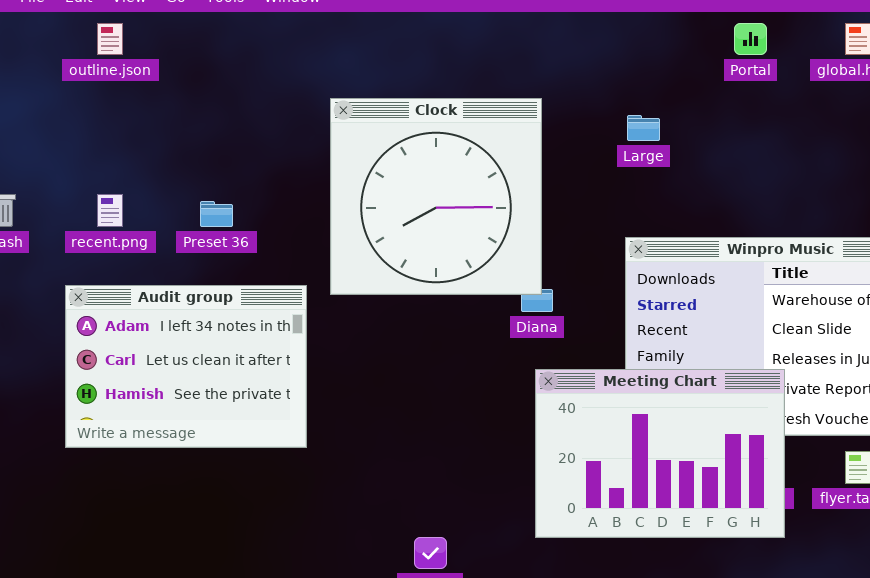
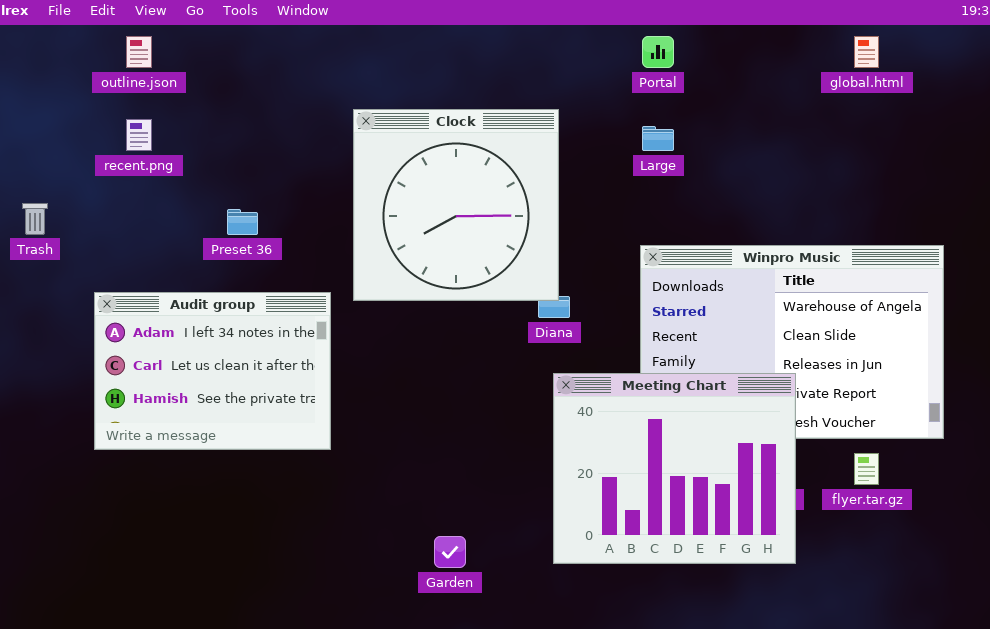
Portal: [734,23,767,55] -> [642,36,674,68], moved
recent.png: [97,194,123,227] -> [126,119,152,151], moved
Meeting Chart: [535,369,785,538] -> [553,373,796,564], resized

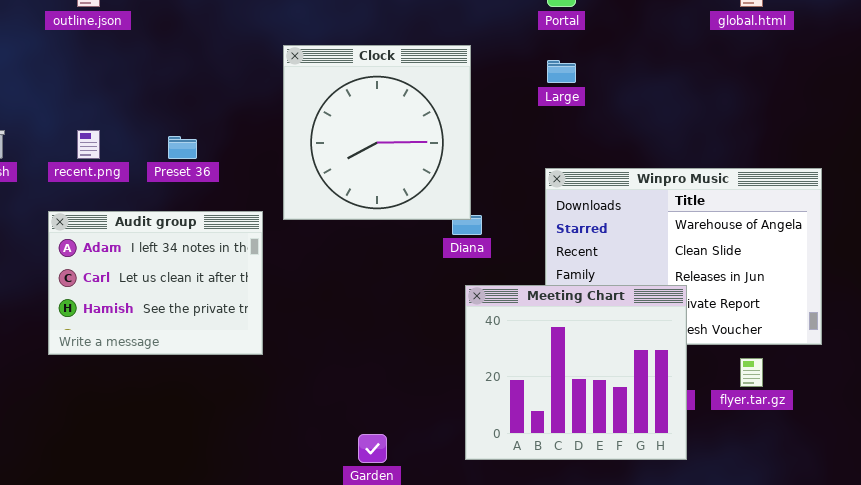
recent.png: [126,119,152,151] -> [77,130,100,159], moved

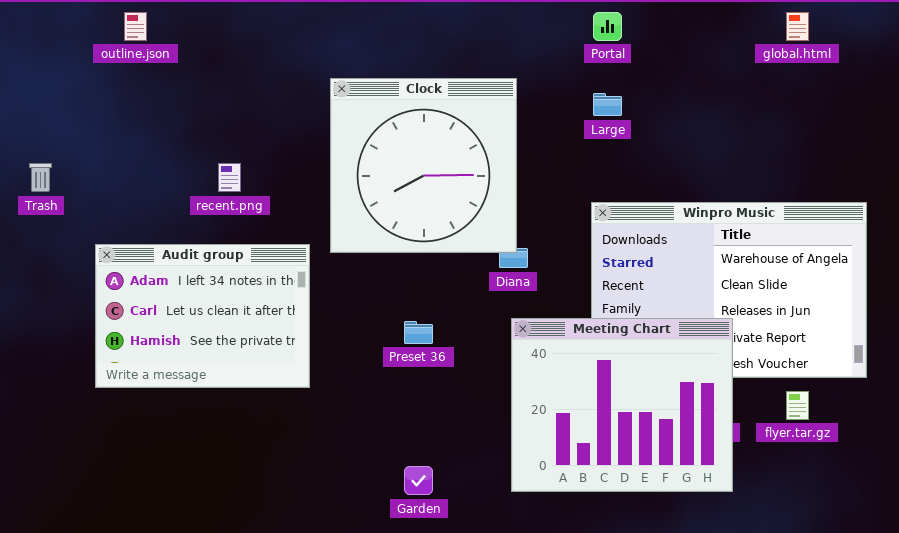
recent.png: [77,130,100,159] -> [218,163,241,192], moved
Preset 36: [168,136,197,159] -> [404,321,433,344], moved

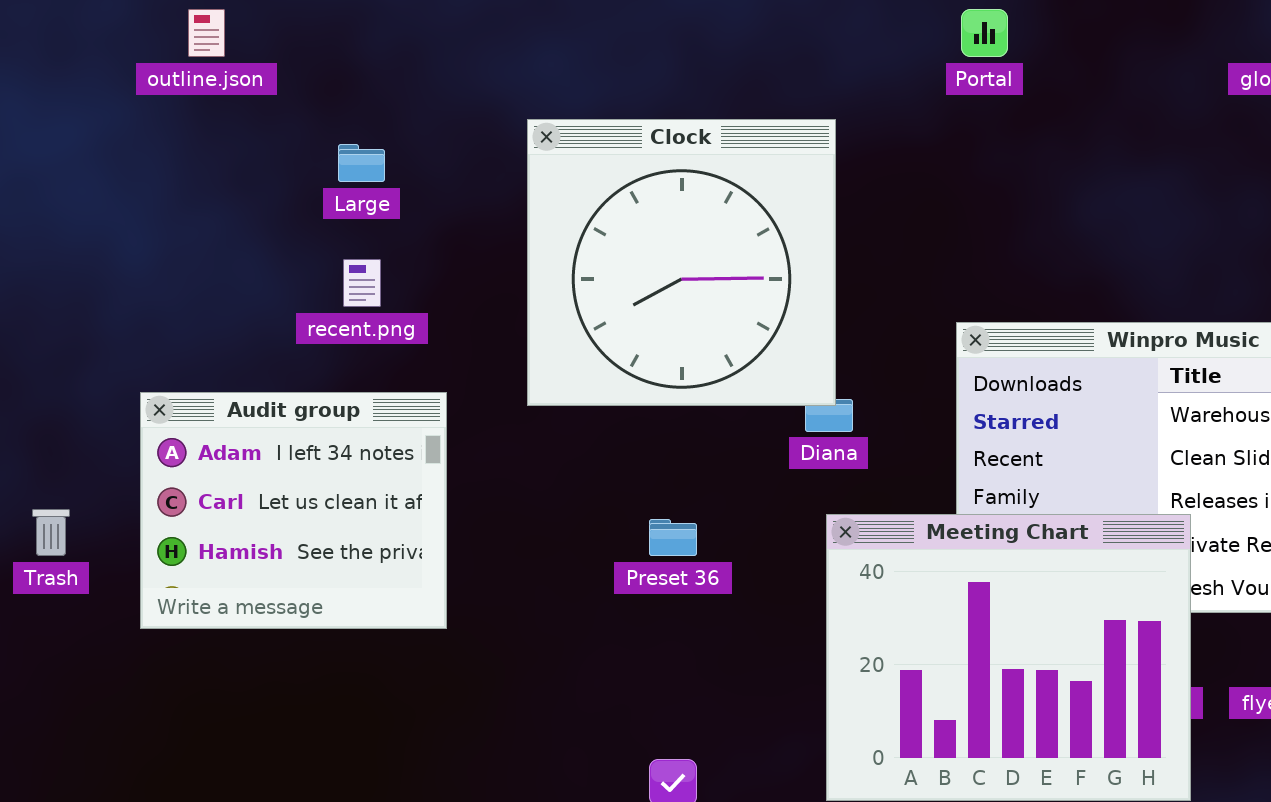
Large: [593,93,622,116] -> [338,144,385,182], moved
Trash: [29,163,52,192] -> [32,509,70,556], moved
Audit group: [95,244,310,388] -> [140,392,447,629], resized

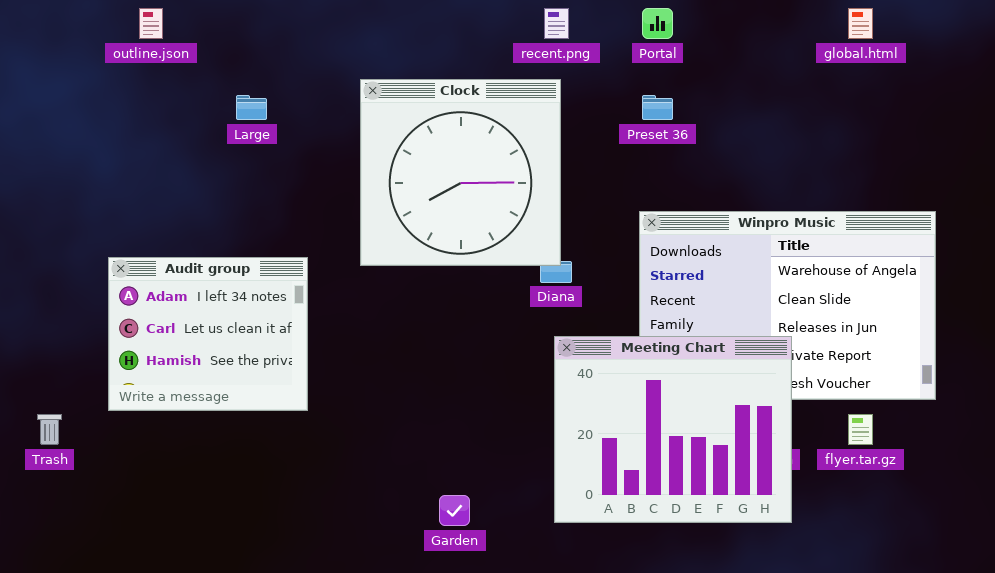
recent.png: [343,259,381,307] -> [544,8,569,39], moved
Trash: [32,509,70,556] -> [37,414,62,445], moved
Preset 36: [649,519,697,556] -> [642,95,673,120], moved

